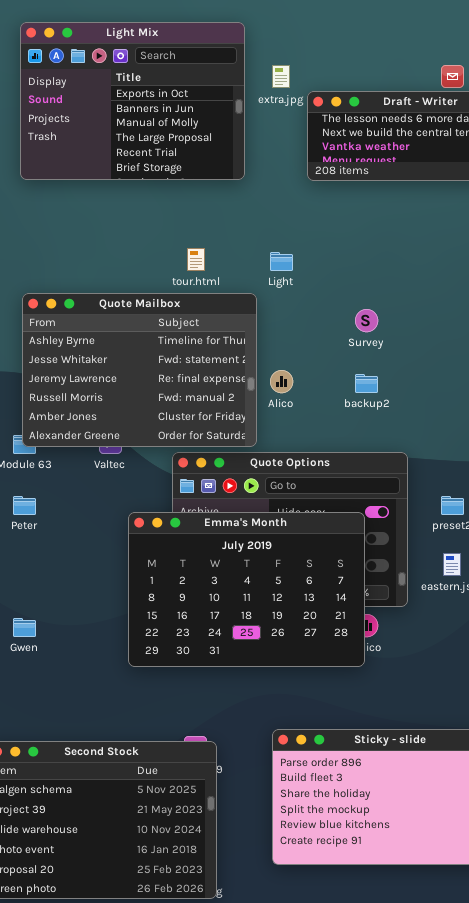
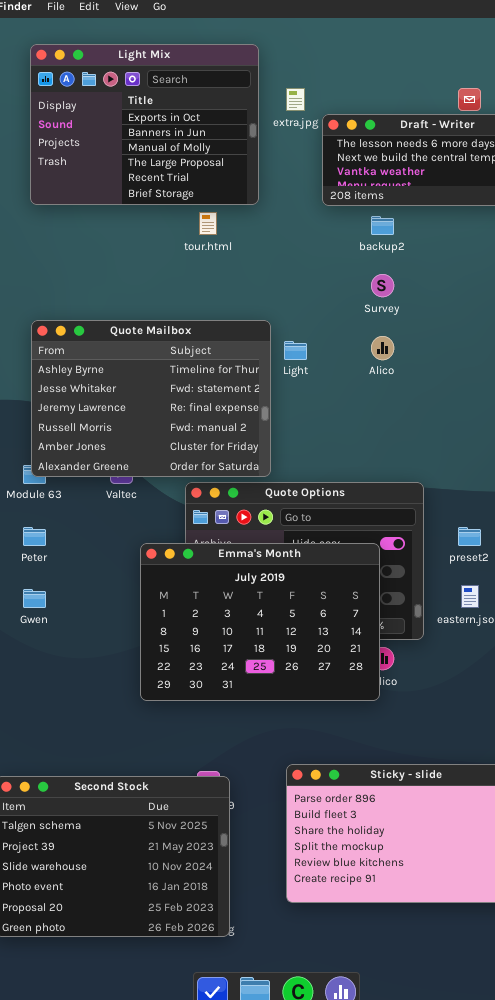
tour.html: [187,248,205,271] -> [199,212,217,235], moved
Light: [270,252,293,271] -> [284,341,307,360], moved
Survey: [355,309,378,332] -> [371,274,394,297], moved
Alico: [270,370,293,393] -> [371,336,394,360], moved
backup2: [355,374,378,393] -> [371,216,394,235], moved
Gwen: [13,618,36,637] -> [23,589,46,608], moved

